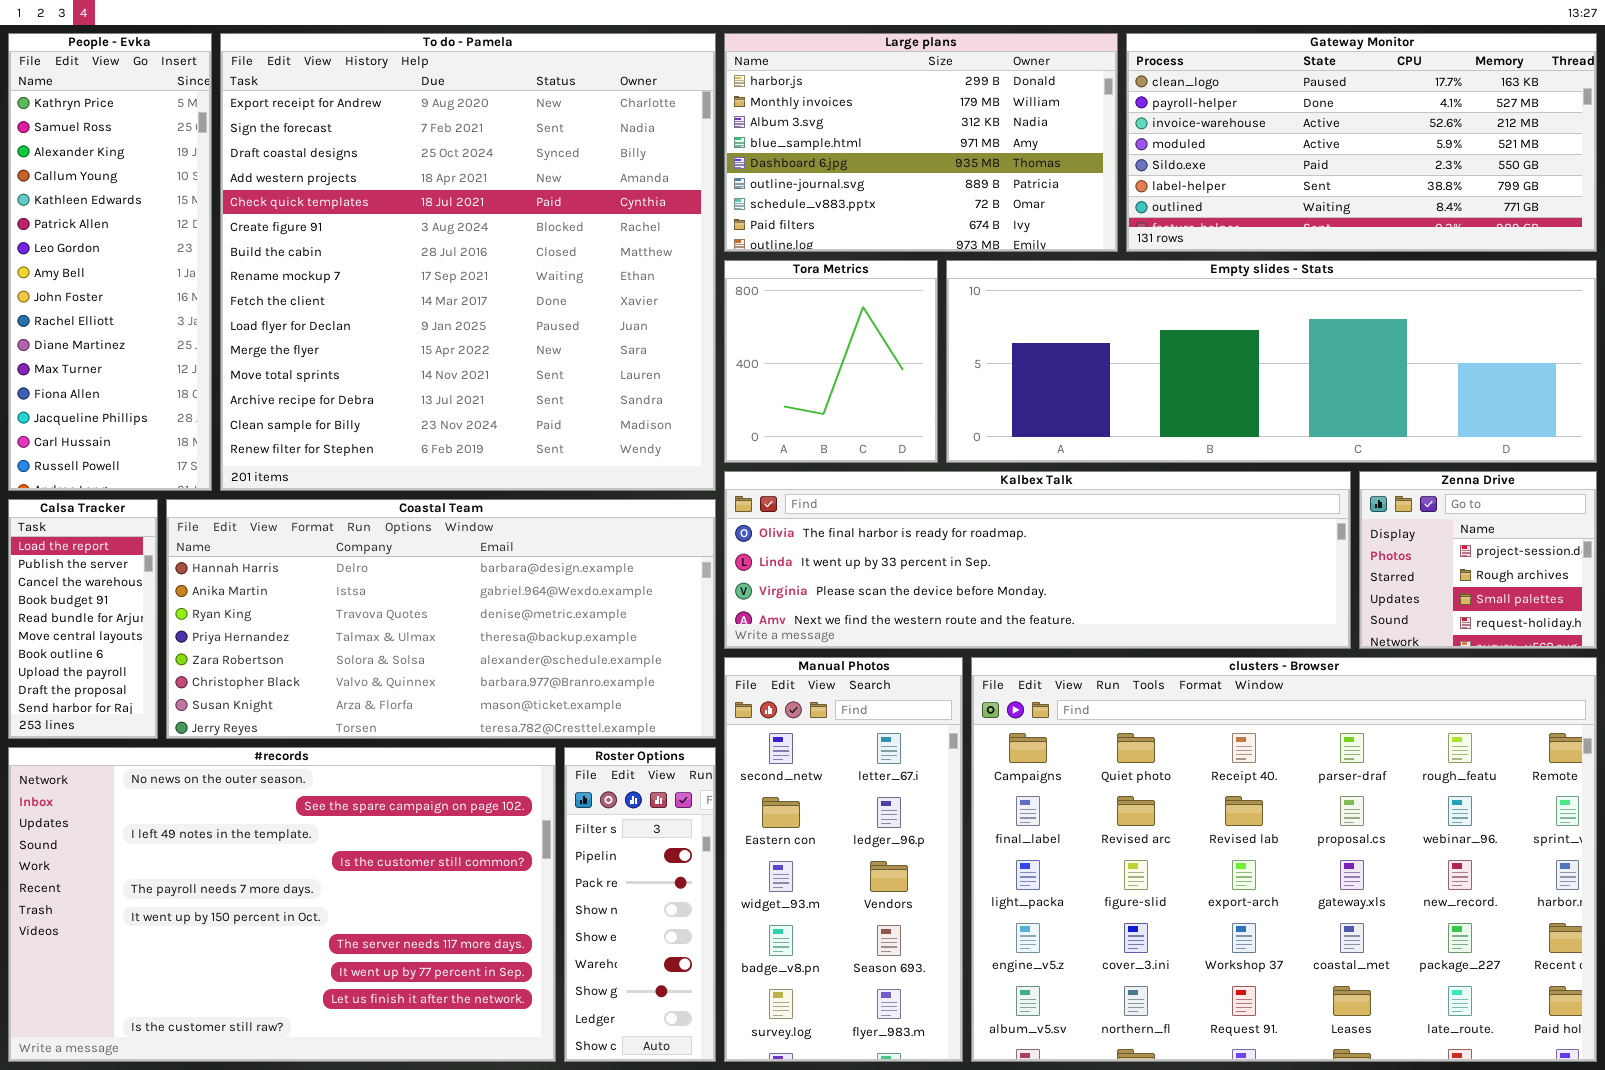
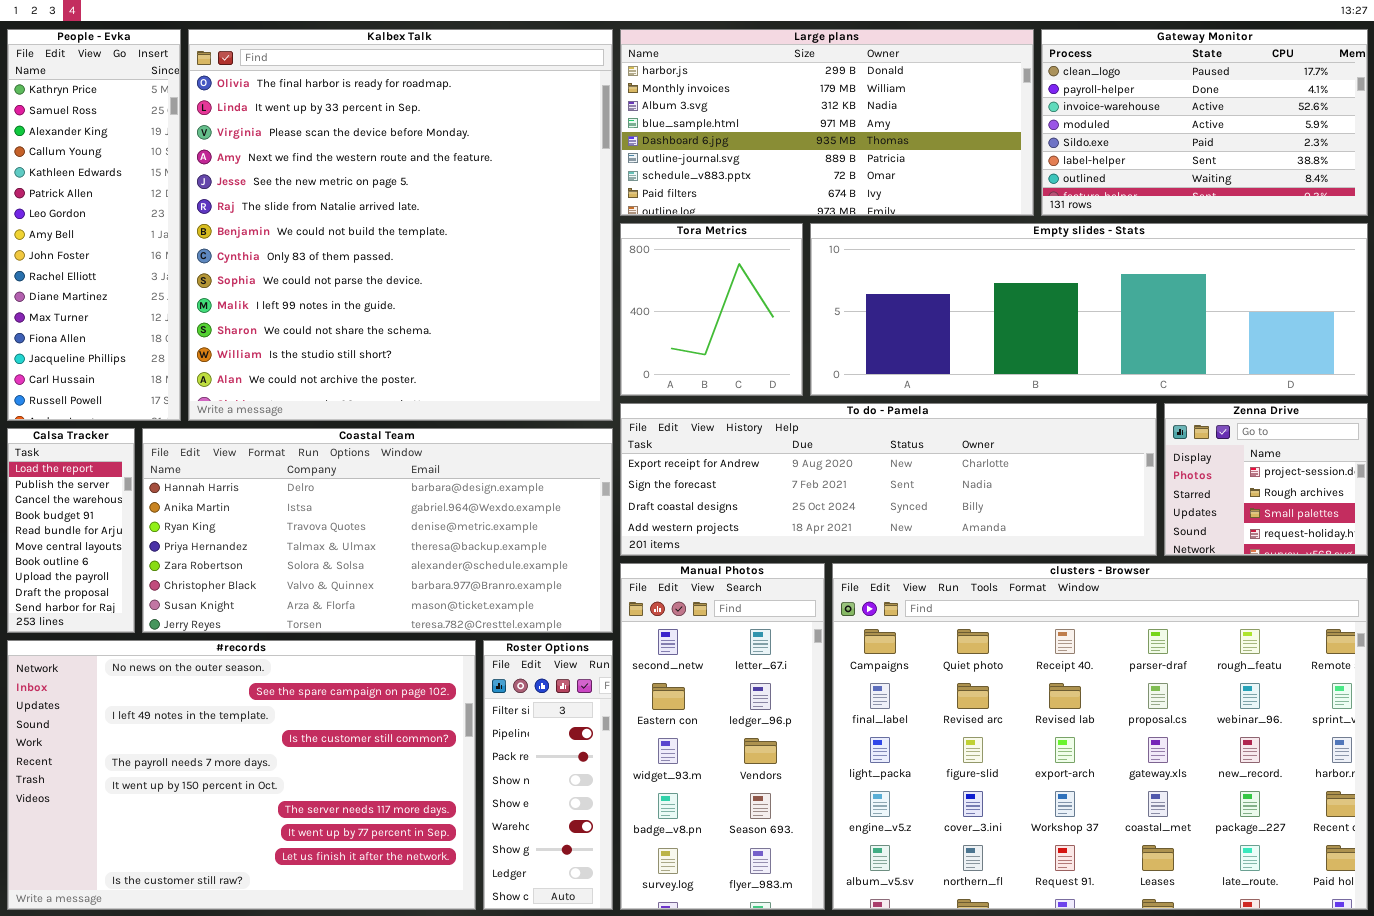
To do - Pamela: [220,33,716,491] -> [620,403,1157,556], moved, resized
Large plans: [724,33,1118,252] -> [620,29,1034,216], resized
Gateway Monitor: [1126,33,1597,252] -> [1041,29,1368,216], resized
Kalbex Talk: [724,471,1351,649] -> [188,29,613,421], moved, resized

